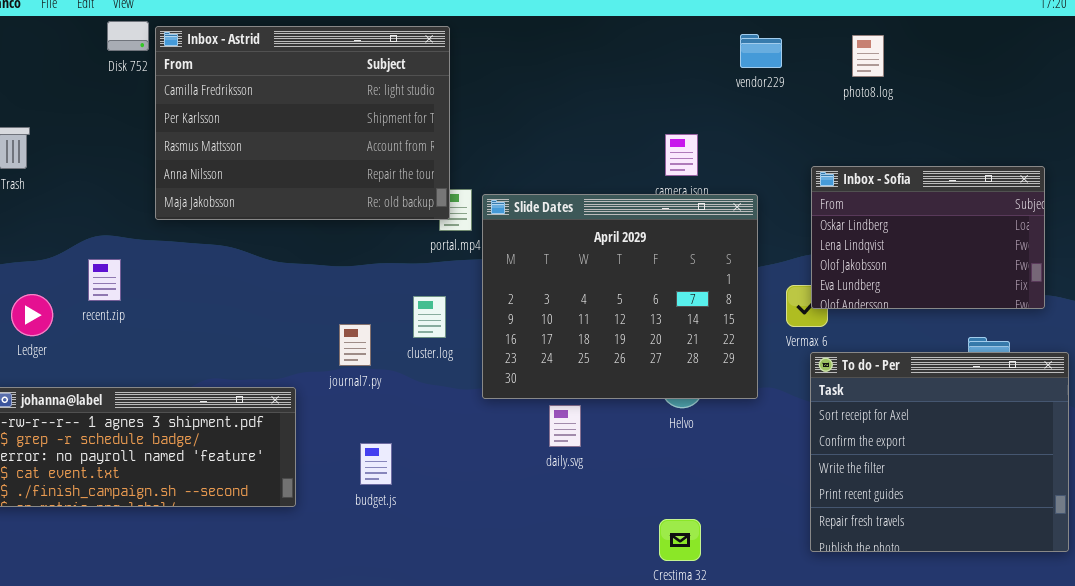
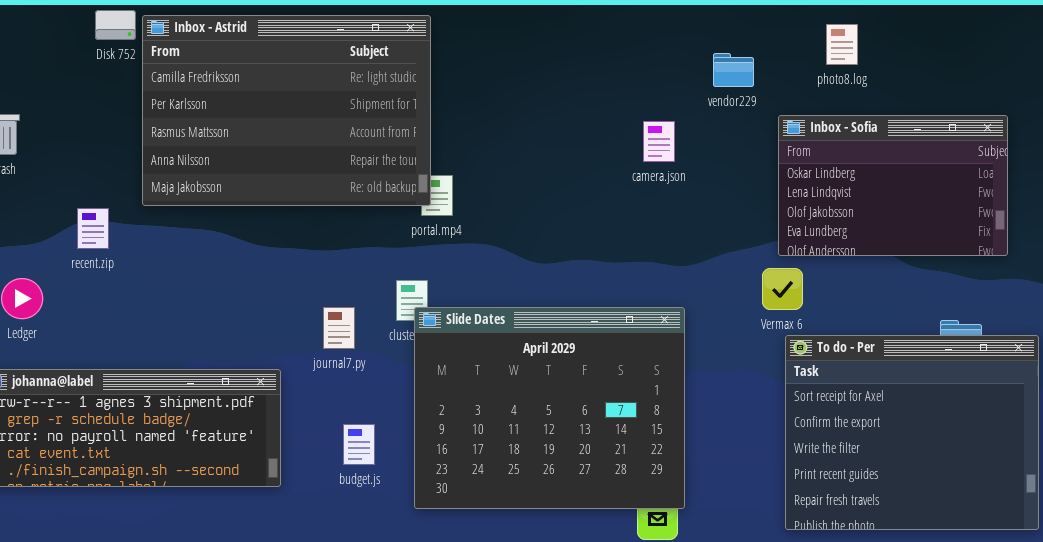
vendor229: [740,34,782,68] -> [713,53,754,87], moved
Inbox - Sofia: [811,166,1045,309] -> [778,115,1008,256], moved
Slide Dates: [482,194,758,399] -> [414,307,685,509], moved
recent.zip: [88,259,121,301] -> [77,208,109,249], moved

